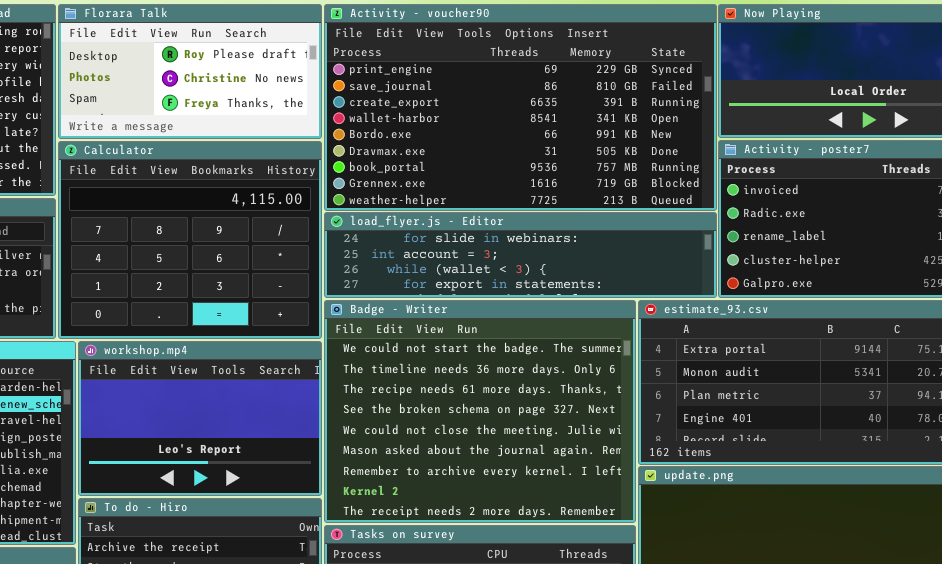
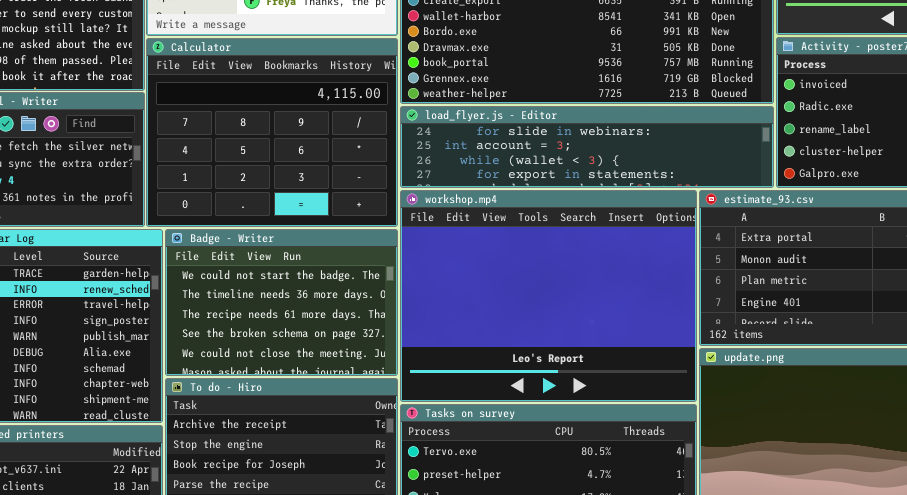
Badge - Writer: [324,300,636,523] -> [165,229,398,376], moved, resized
workshop.mp4: [78,341,322,496] -> [400,190,697,402], moved, resized

